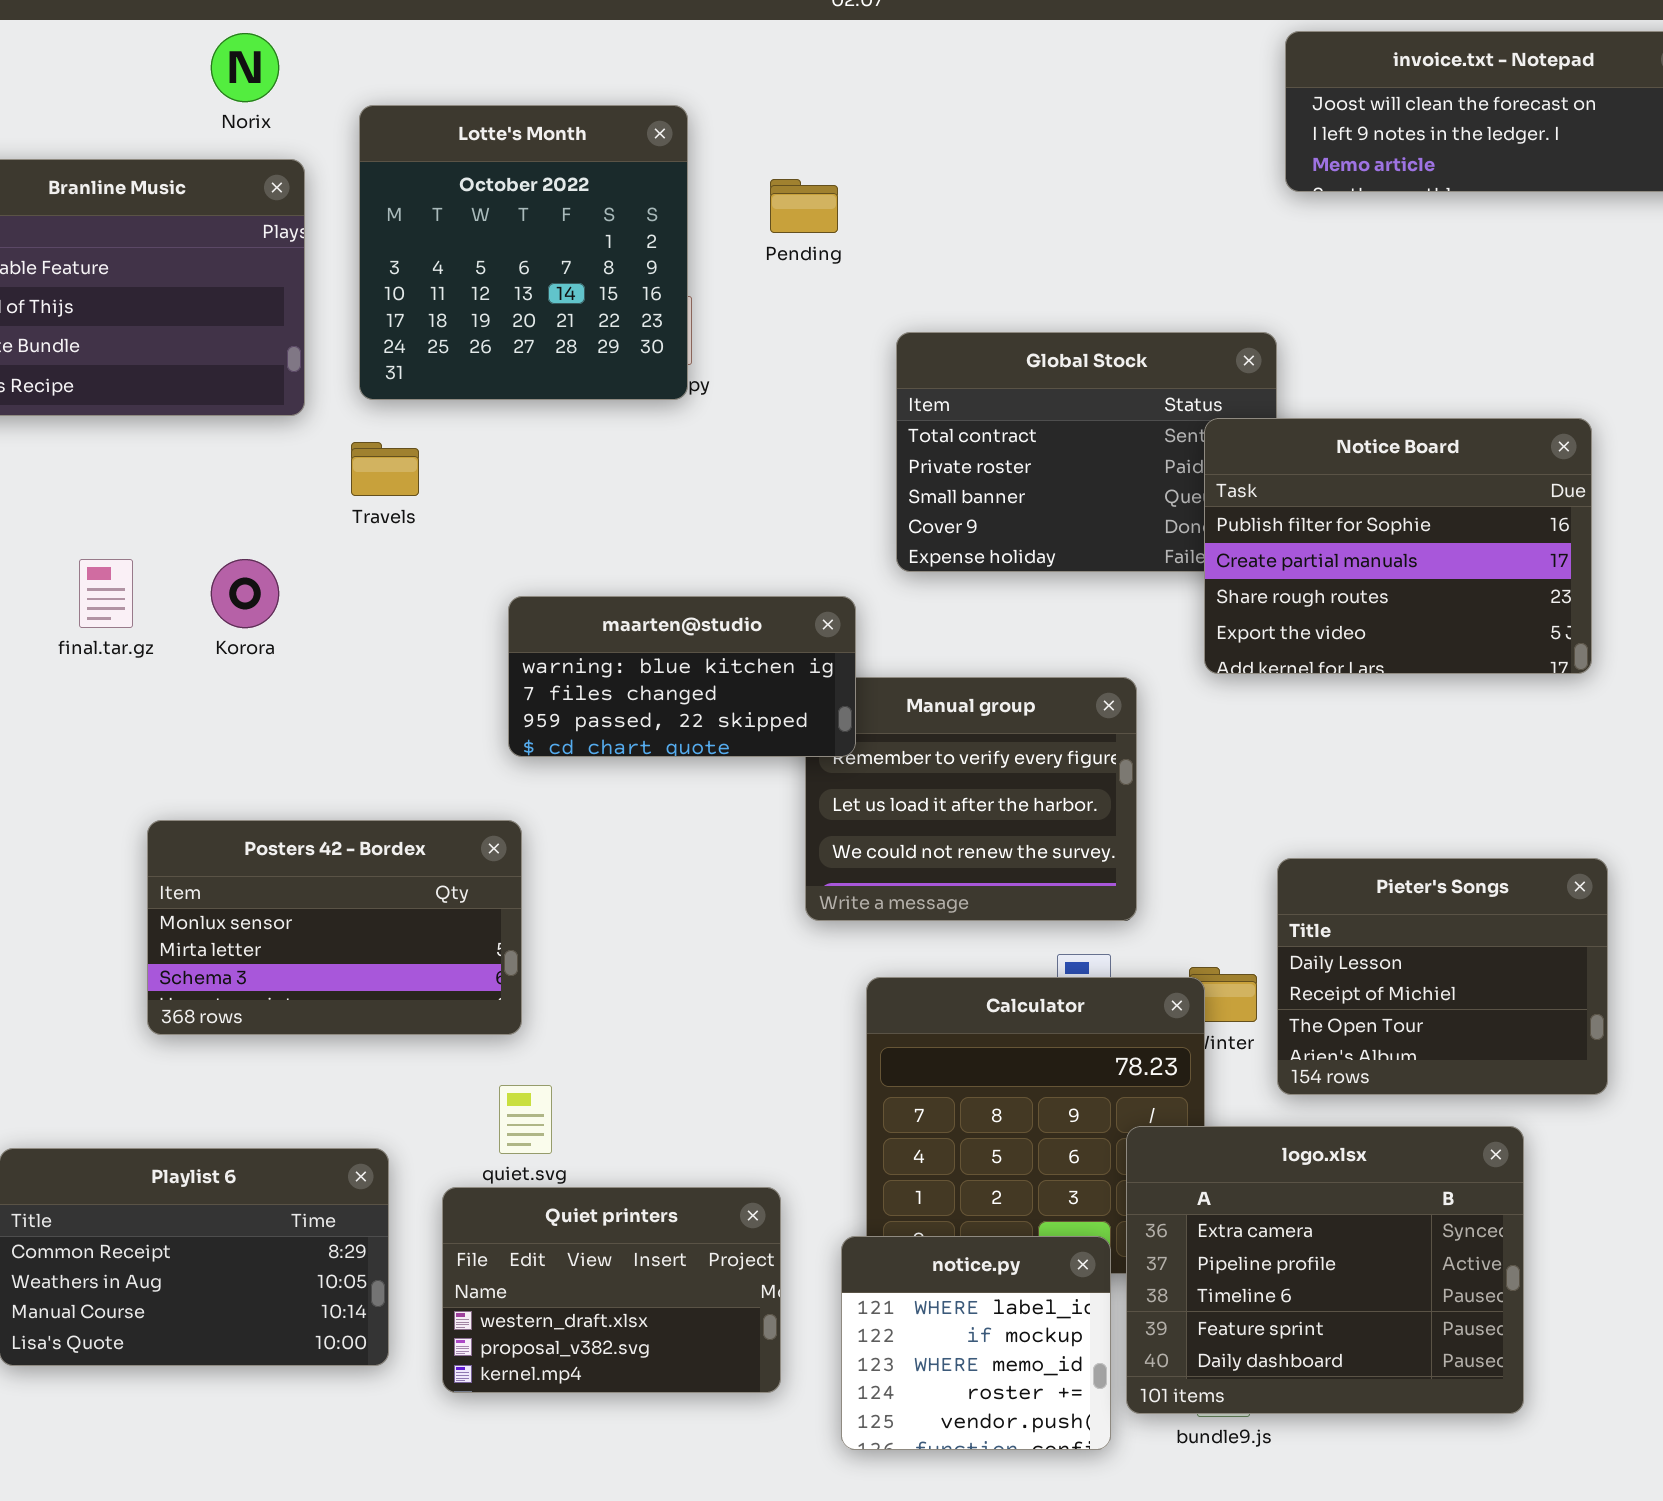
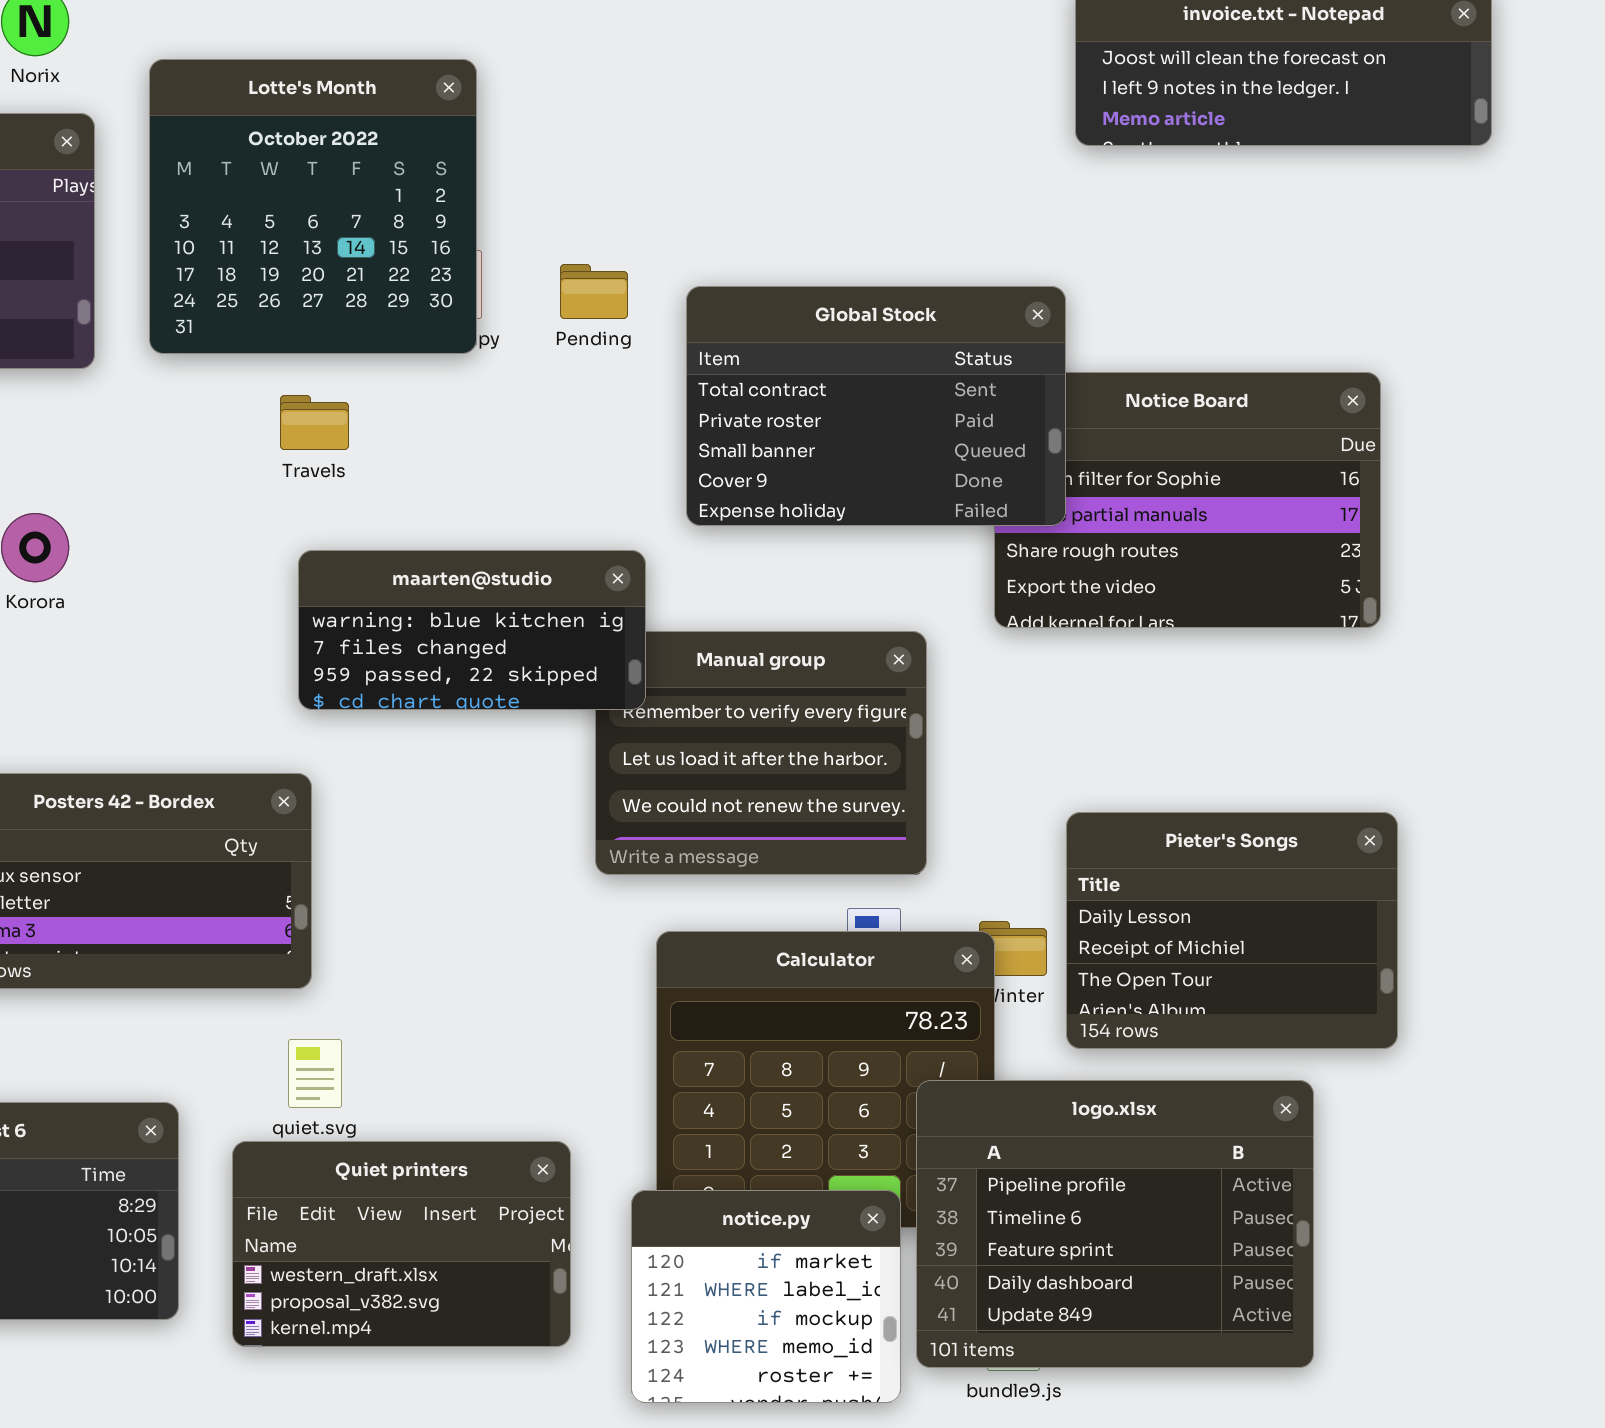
Pending: [770,179,838,233] -> [560,264,628,319], moved
Global Stock: [896,332,1277,572] -> [686,286,1066,526], raised
Travels: [351,442,419,496] -> [280,395,349,450], moved
logo.xlsx: [1126,1126,1524,1414] -> [916,1080,1314,1368], scrolled down 1 row
notice.py: [841,1236,1111,1450] -> [631,1190,901,1403], scrolled up 1 row

